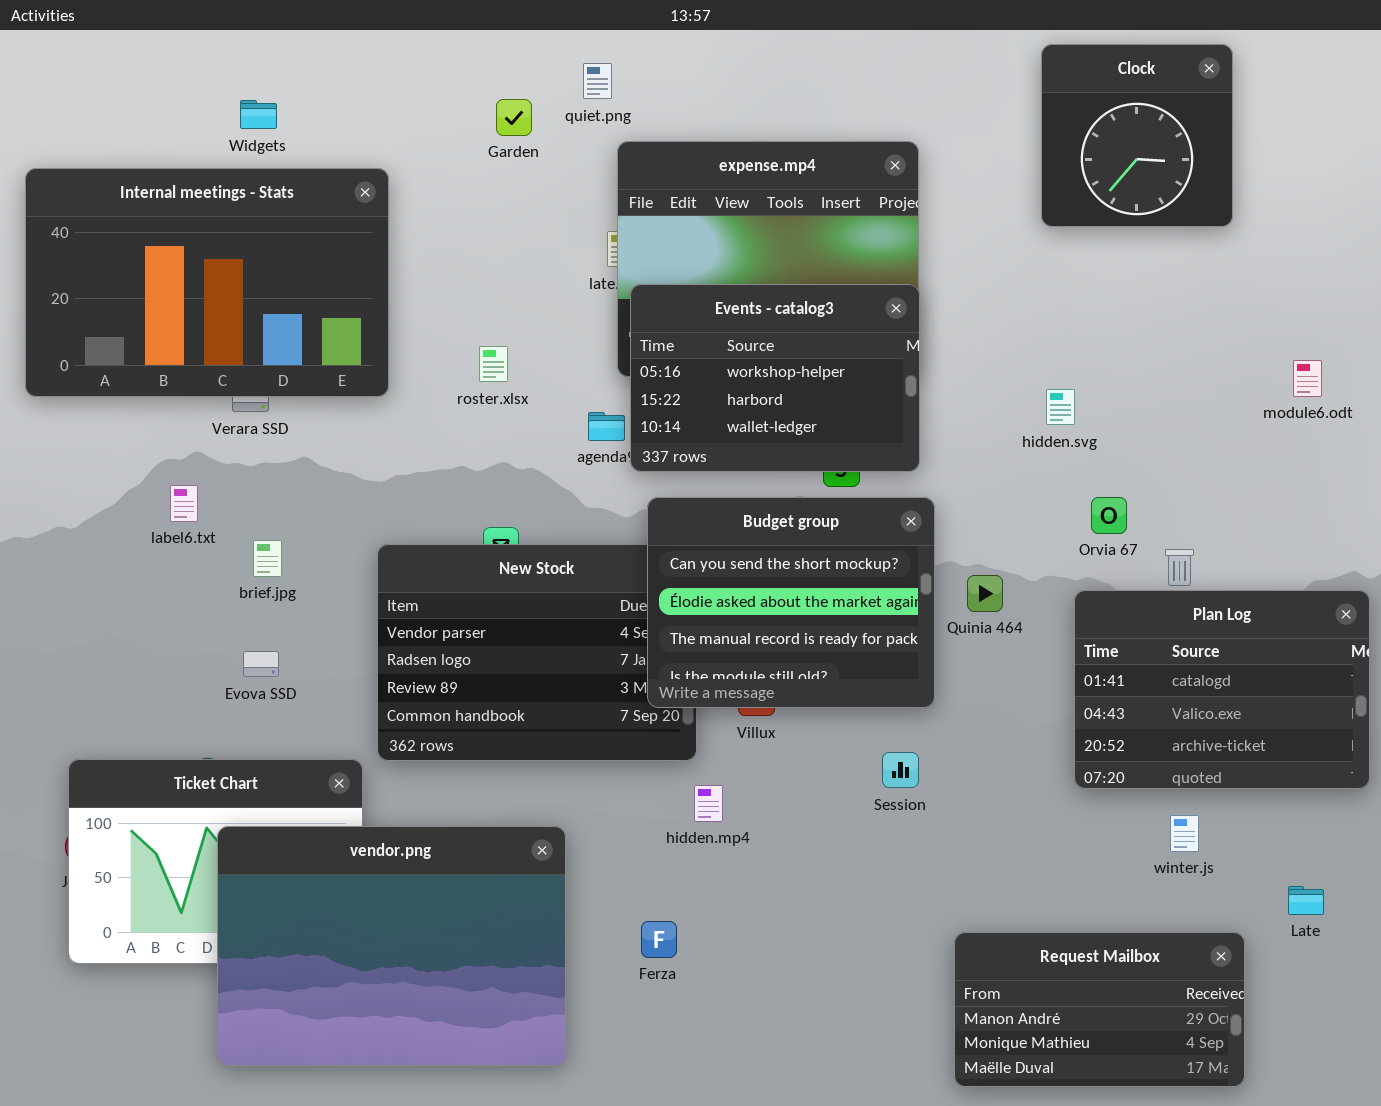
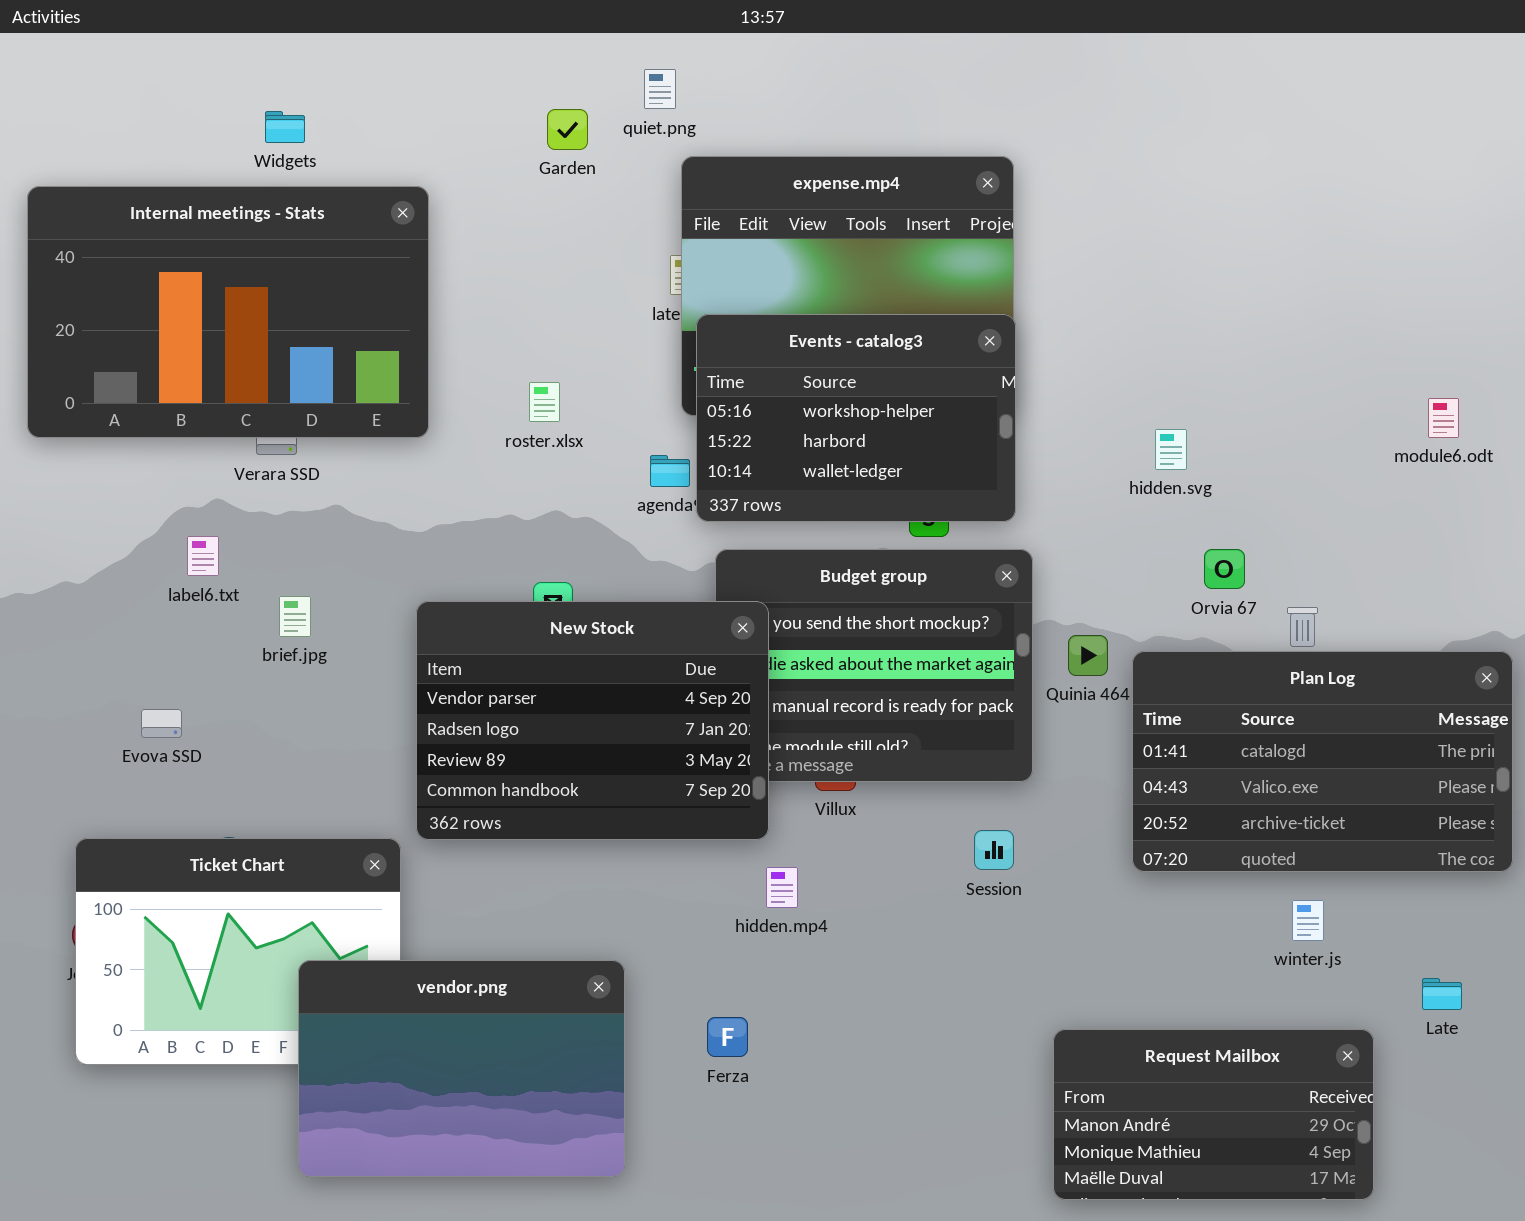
Clock: [1041,44,1233,227] -> none, closed
New Stock: [377,544,697,761] -> [416,601,769,840], raised
Plan Log: [1074,590,1370,789] -> [1132,651,1513,872], resized
Evova SSD: [243,651,279,677] -> [141,709,182,738], moved
vendor.png: [217,826,566,1066] -> [298,960,625,1177], resized

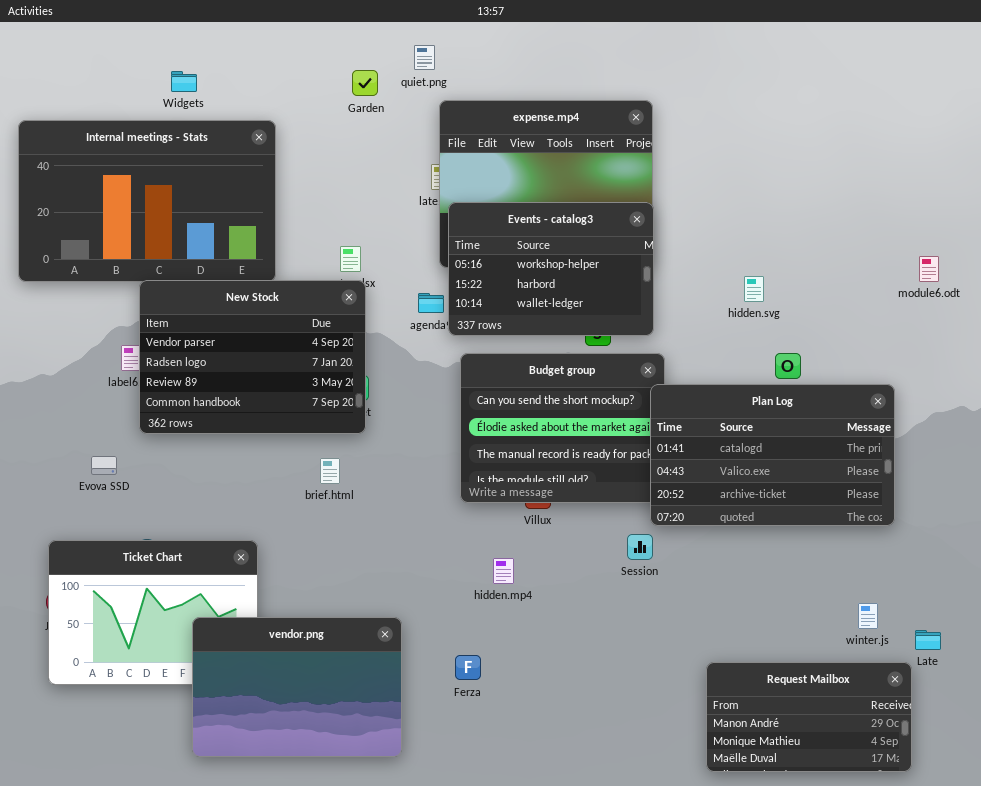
New Stock: [416,601,769,840] -> [139,280,366,434], moved
Plan Log: [1132,651,1513,872] -> [650,384,895,526], moved
winter.js: [1292,900,1324,941] -> [858,603,878,629], moved
Request Mailbox: [1053,1029,1374,1200] -> [706,662,912,772], moved

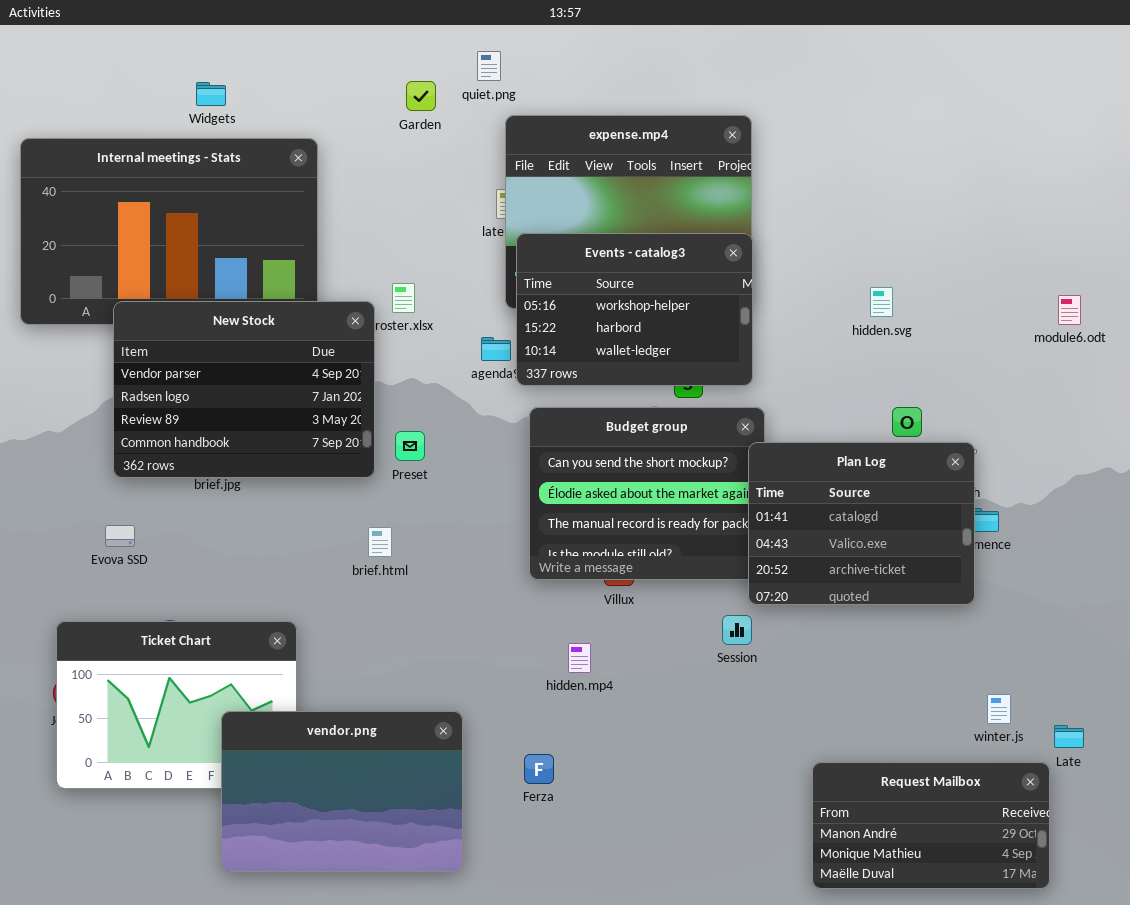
hidden.svg: [744,276,764,302] -> [870,287,893,317], moved
New Stock: [139,280,366,434] -> [113,301,375,478], moved
Plan Log: [650,384,895,526] -> [748,442,975,605], resized

